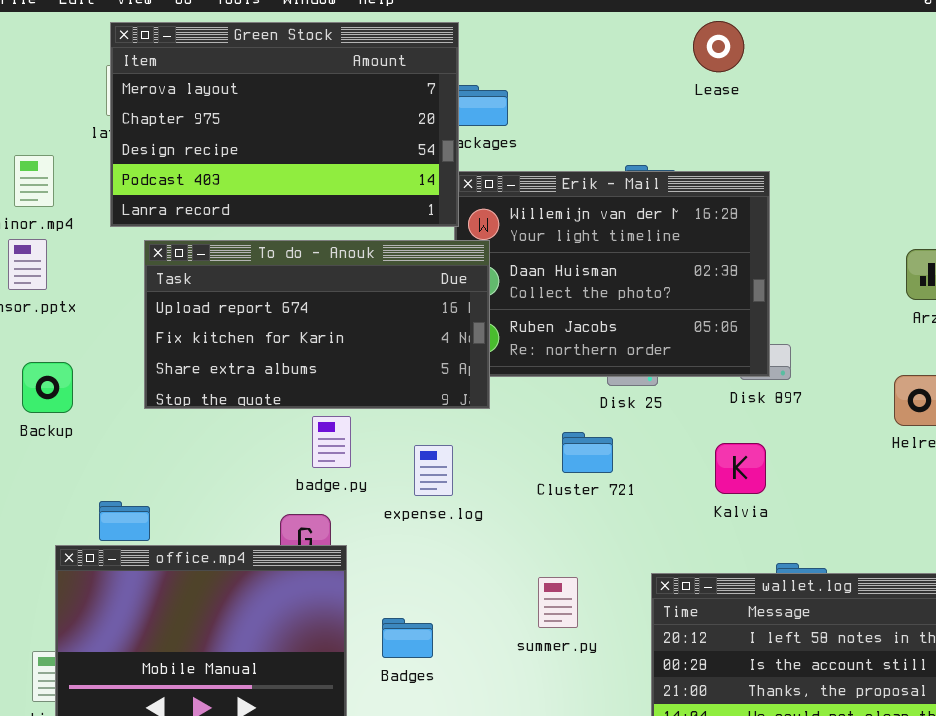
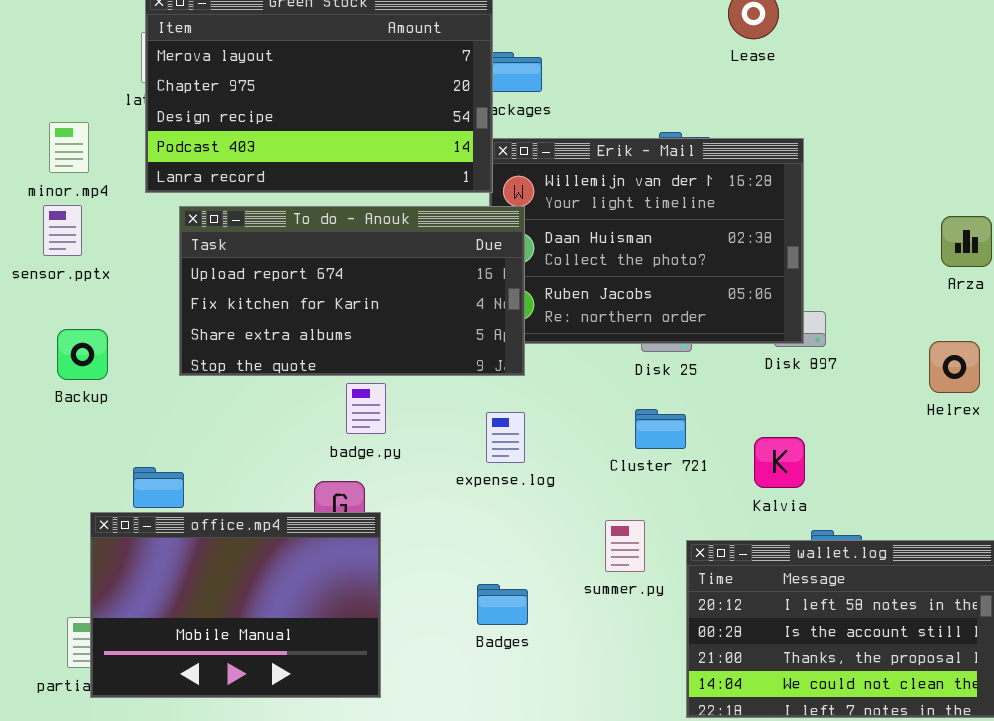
Cluster 721: [562,432,613,473] -> [635,409,686,449], moved
Kalvia: [715,443,766,494] -> [754,437,805,488], moved
expense.log: [414,445,453,496] -> [486,412,525,463], moved
summer.py: [538,577,578,628] -> [605,520,645,572], moved
Badges: [382,618,433,658] -> [477,584,528,625], moved

